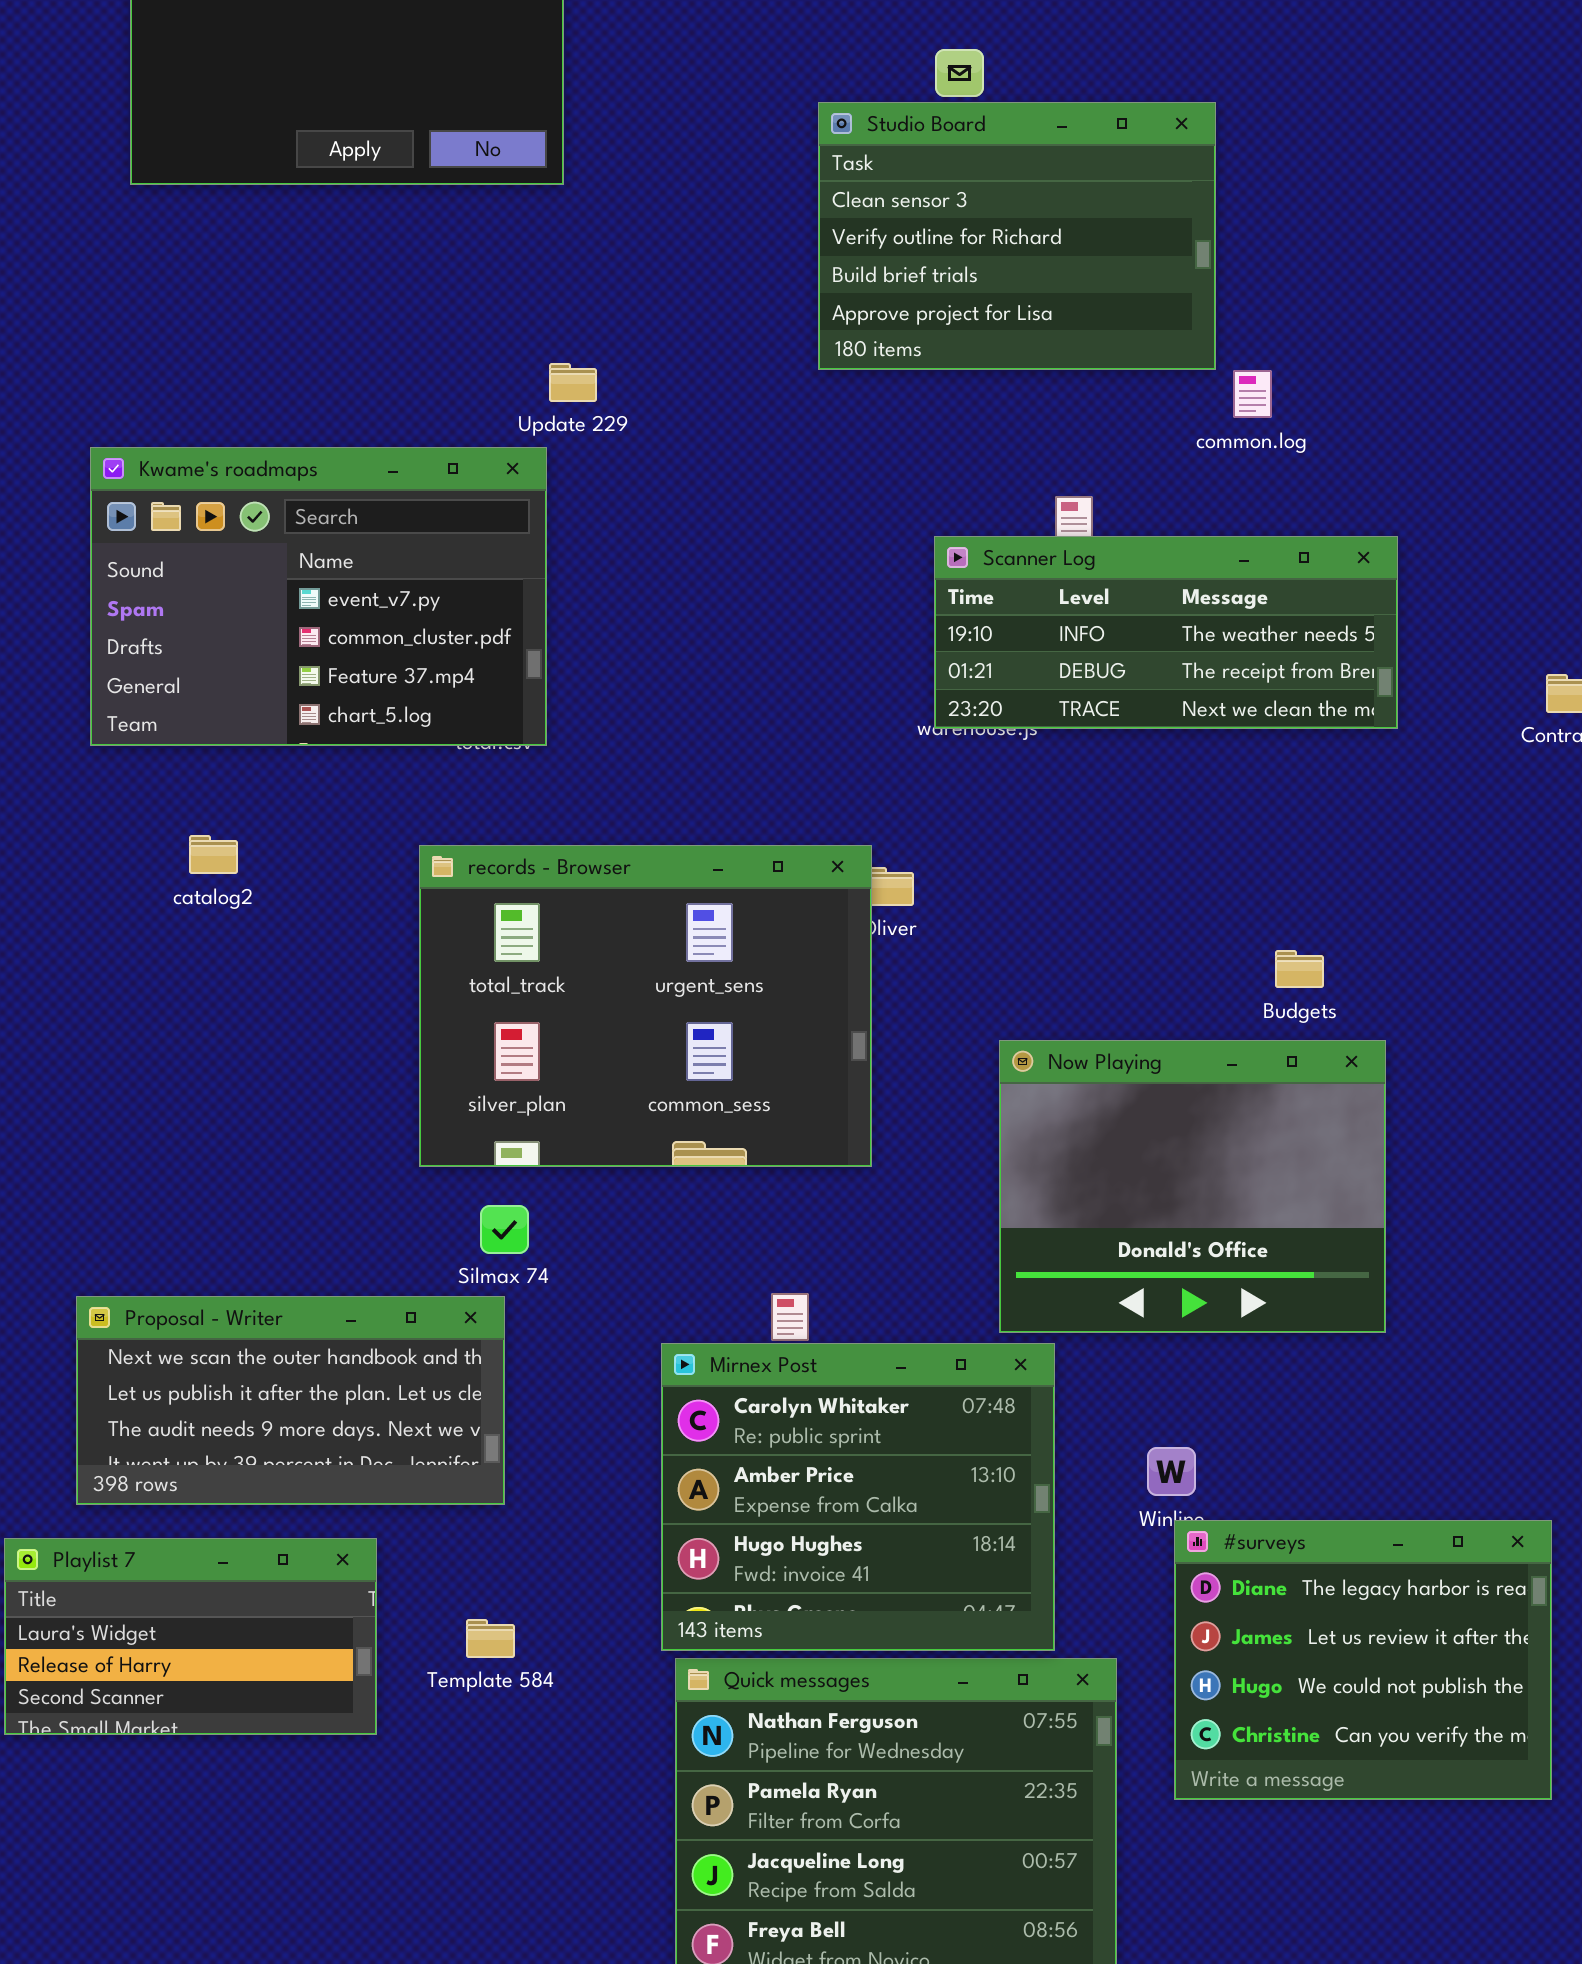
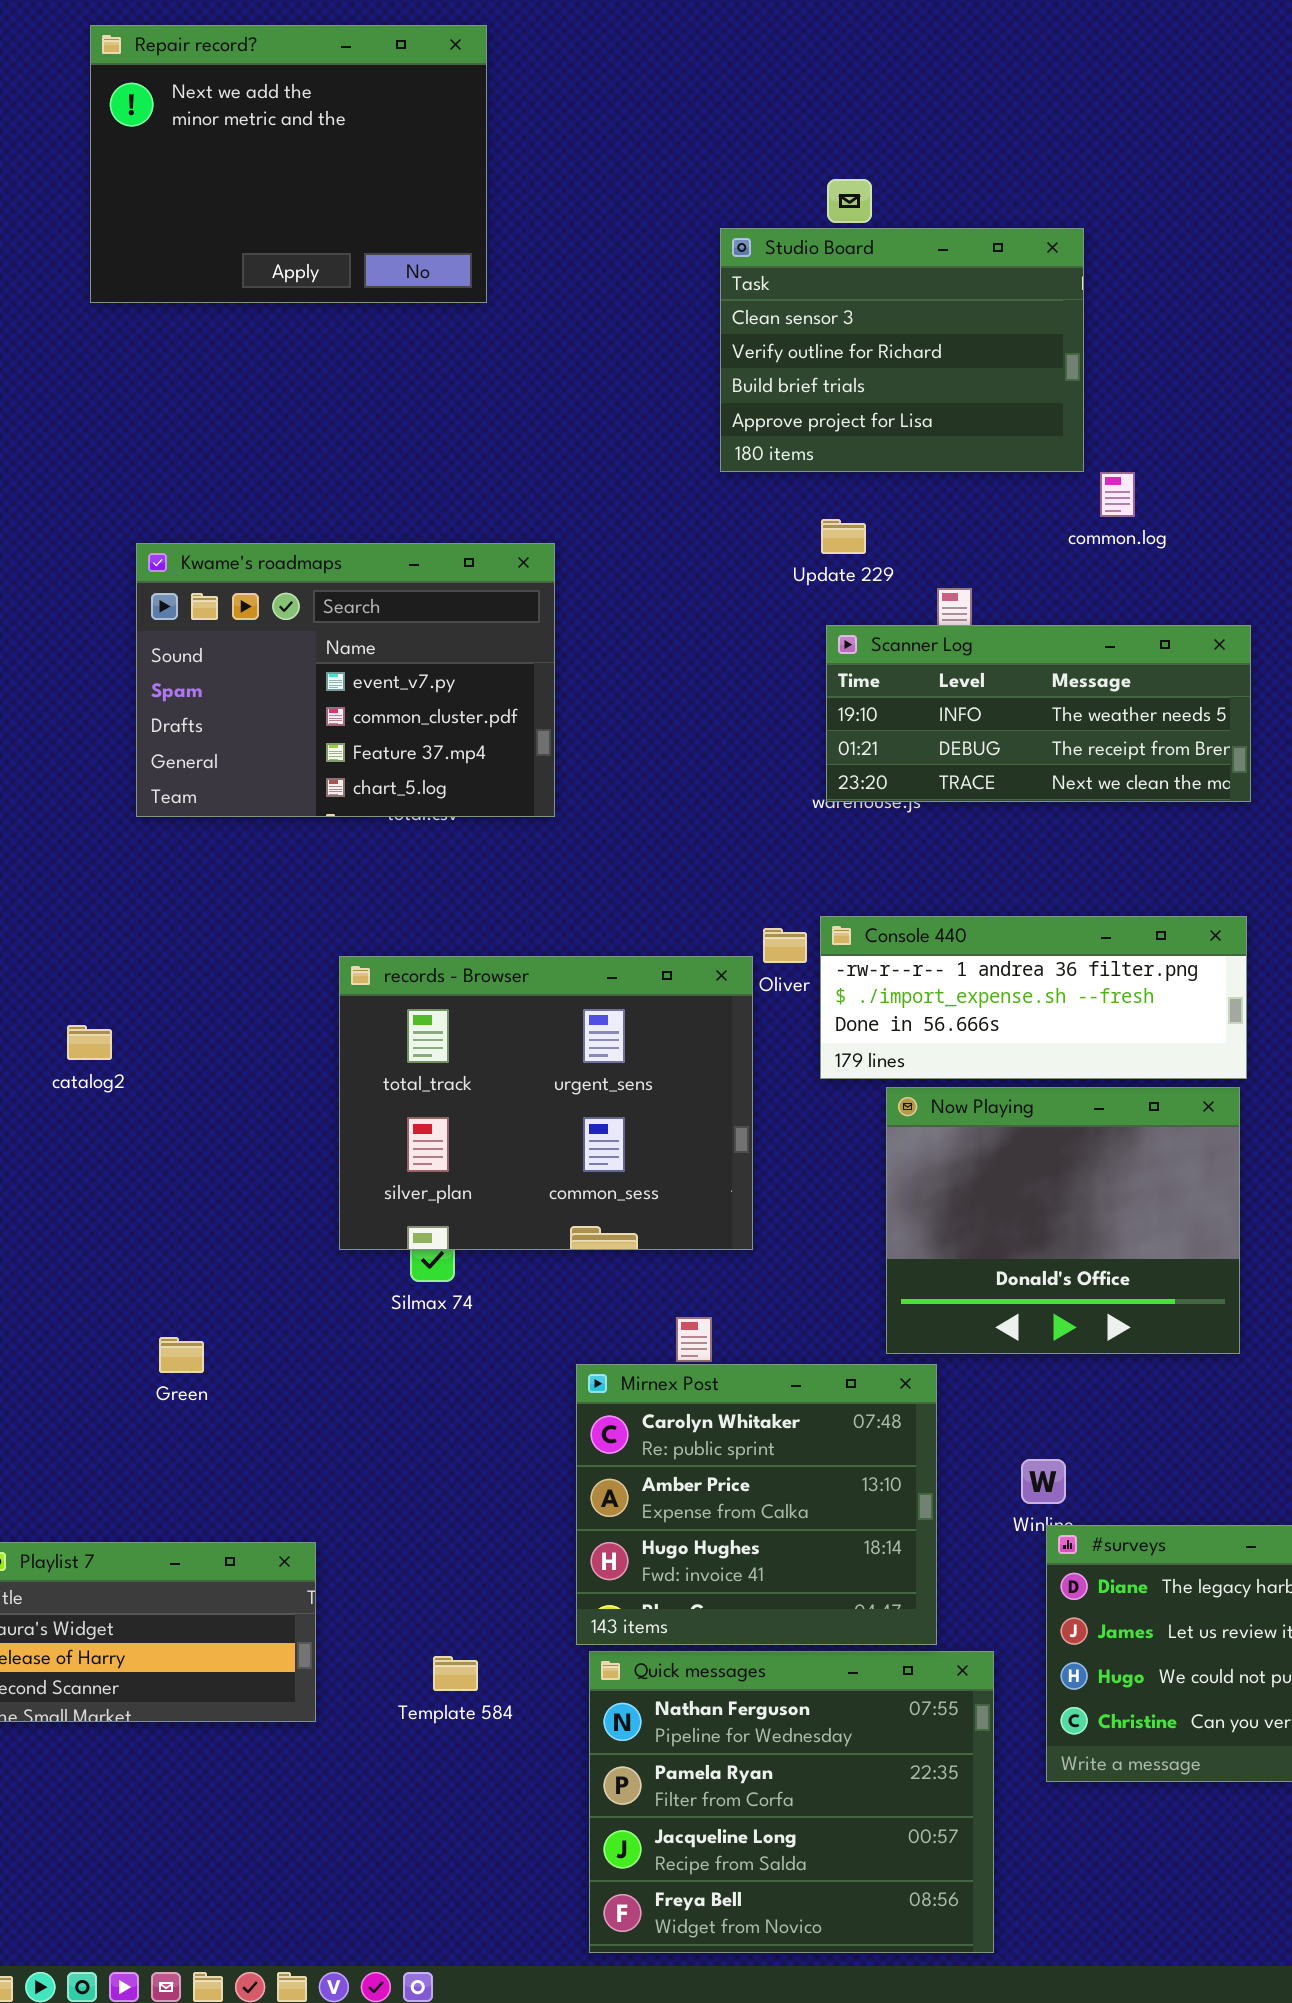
Update 229: [549,363,597,402] -> [821,519,866,554], moved
Kwame's roadmaps: [90,447,547,746] -> [136,543,555,817], moved
catalog2: [189,835,238,874] -> [67,1025,112,1060], moved
records - Browser: [419,845,872,1167] -> [339,956,753,1250], moved
Console 440: none -> [820,916,1247,1079], opened
Proposal - Writer: [76,1296,505,1505] -> none, closed
Template 584: [466,1619,515,1658] -> [433,1656,478,1691], moved

